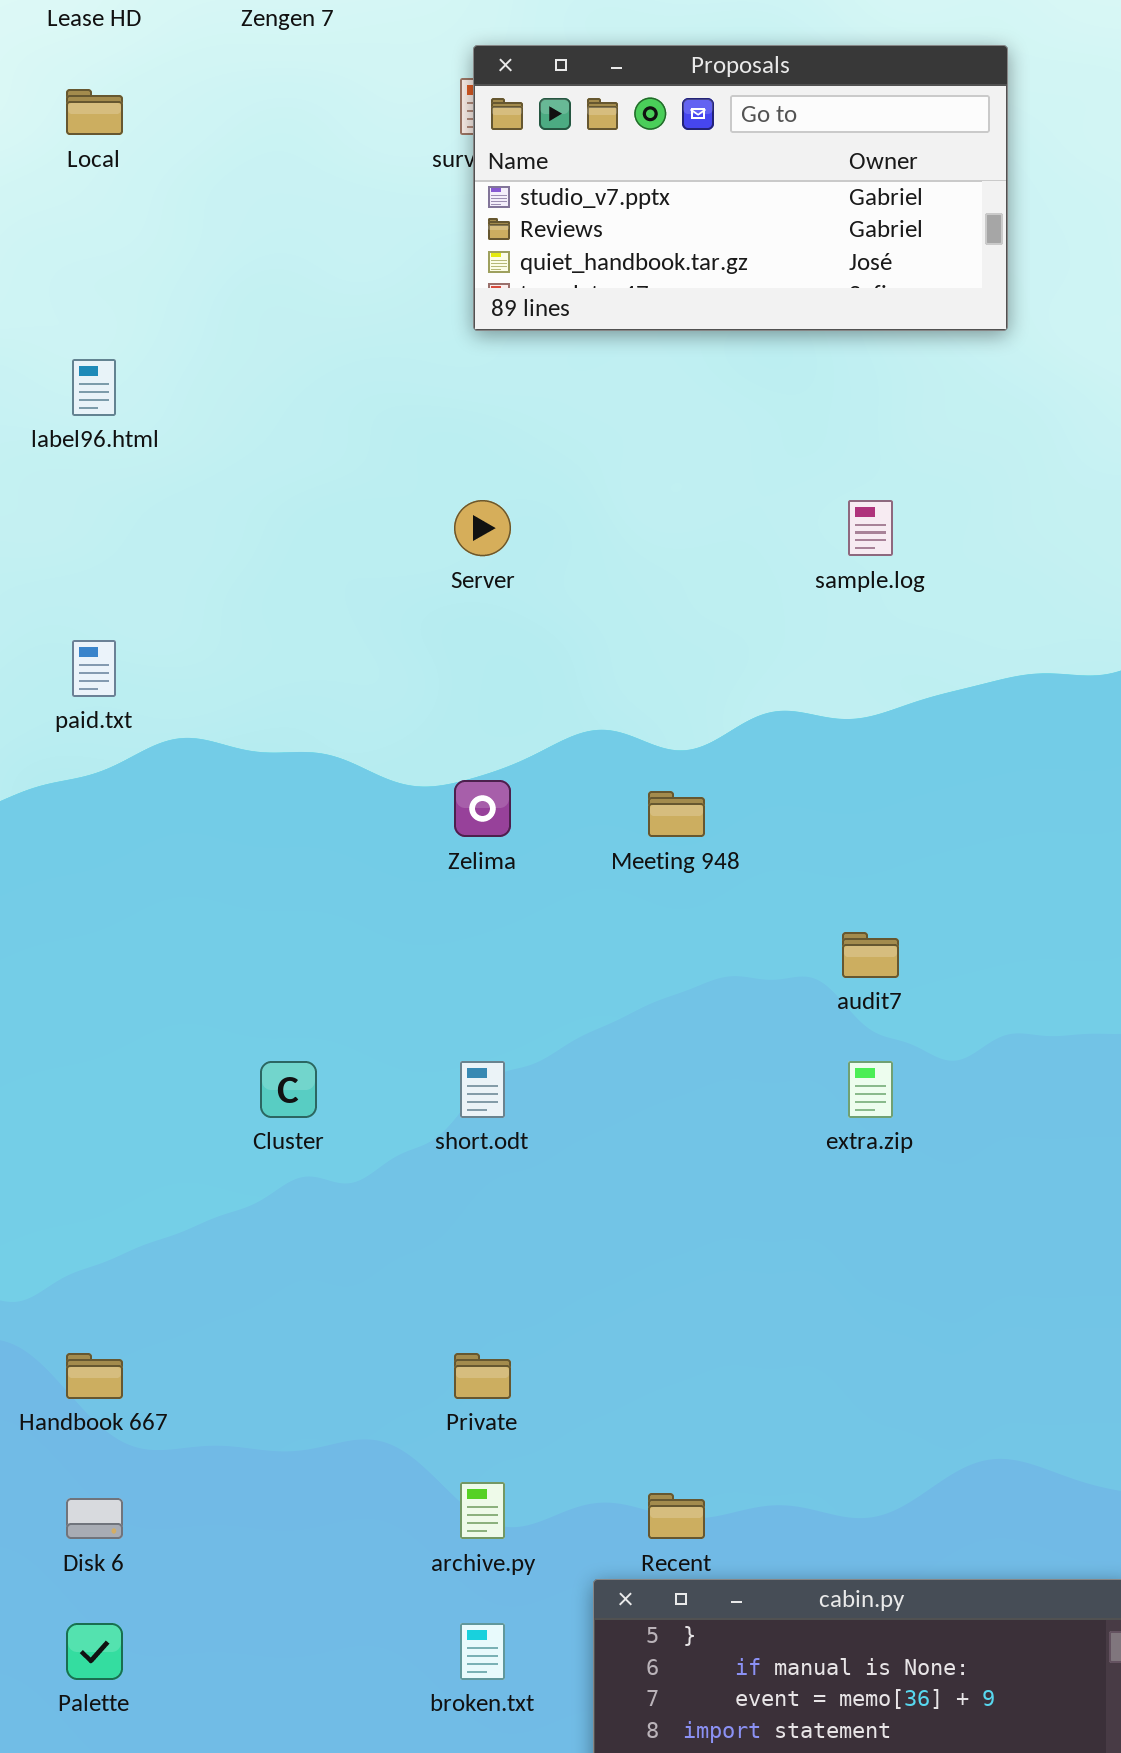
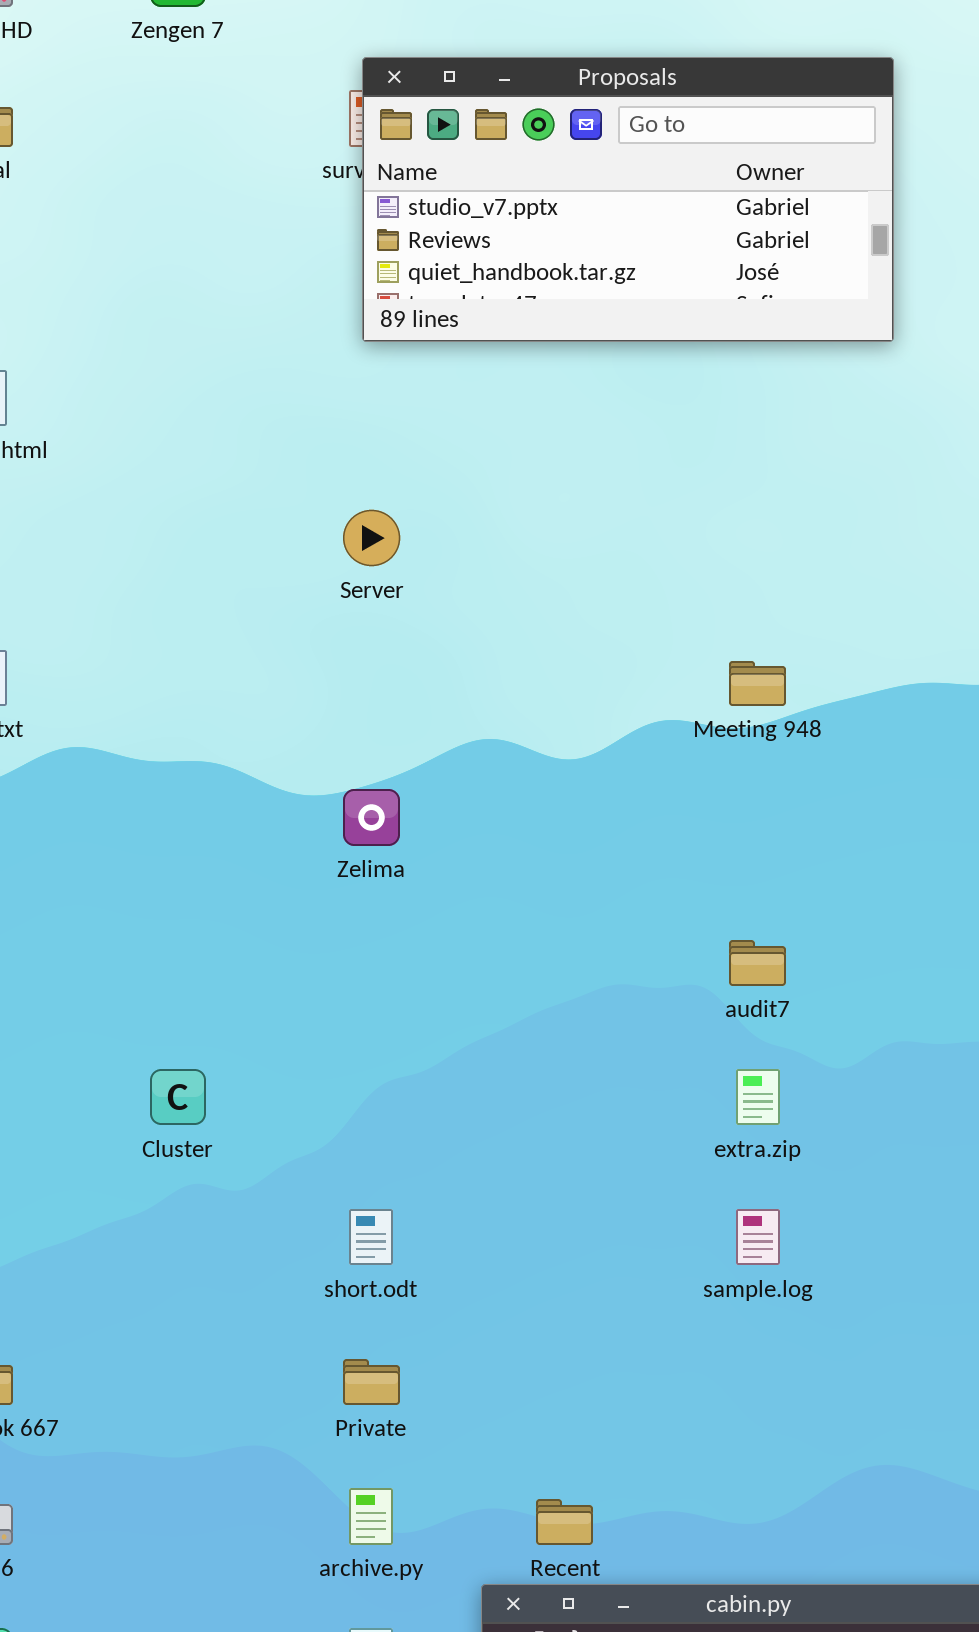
sample.log: [848,500,893,556] -> [736,1209,780,1265], moved
Meeting 948: [648,791,705,837] -> [729,661,786,706], moved
short.odt: [460,1061,505,1118] -> [349,1209,393,1265], moved

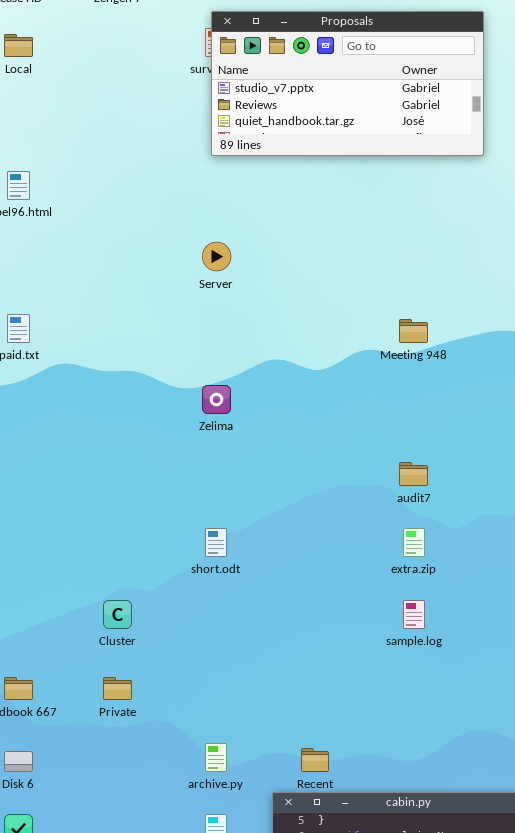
Cluster: [150,1069,206,1125] -> [103,600,132,629], moved
short.odt: [349,1209,393,1265] -> [205,528,227,557], moved
Private: [343,1359,400,1405] -> [103,677,132,700], moved

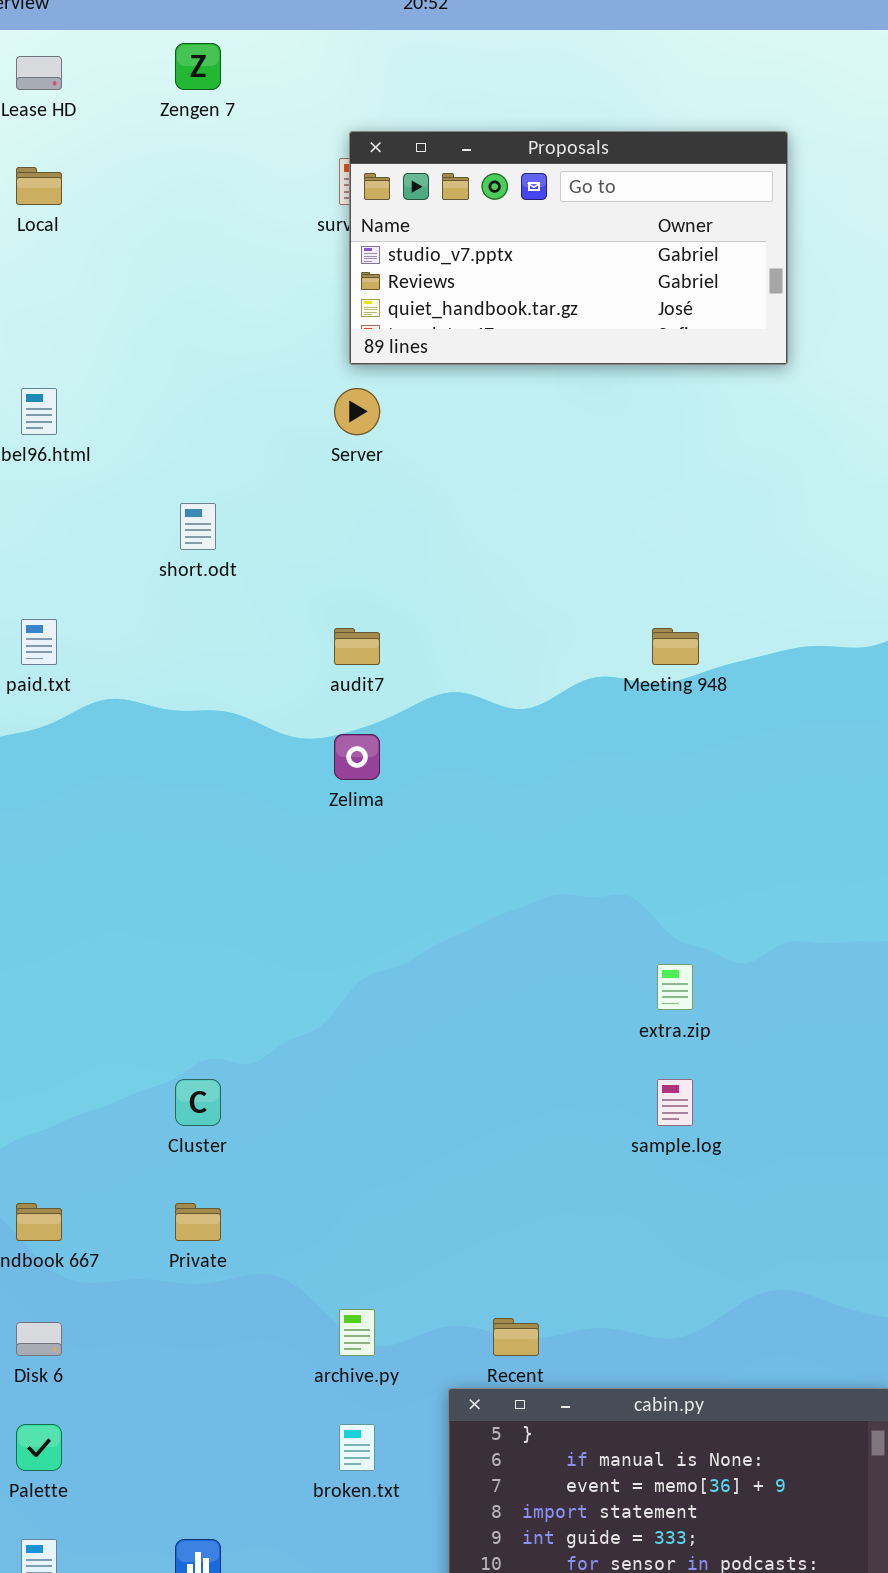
Server: [202,242,231,271] -> [334,388,380,435], moved
audit7: [399,462,428,486] -> [334,628,380,665], moved
short.odt: [205,528,227,557] -> [180,503,216,550], moved

